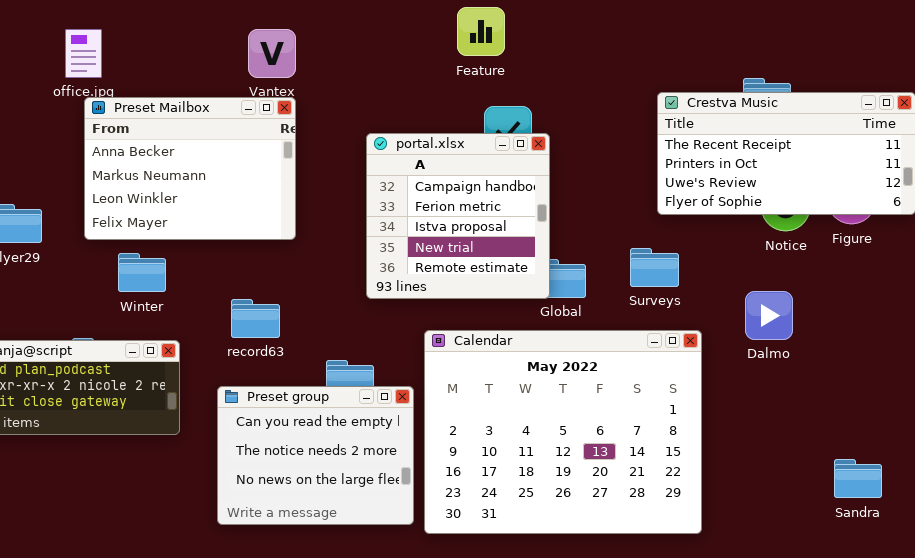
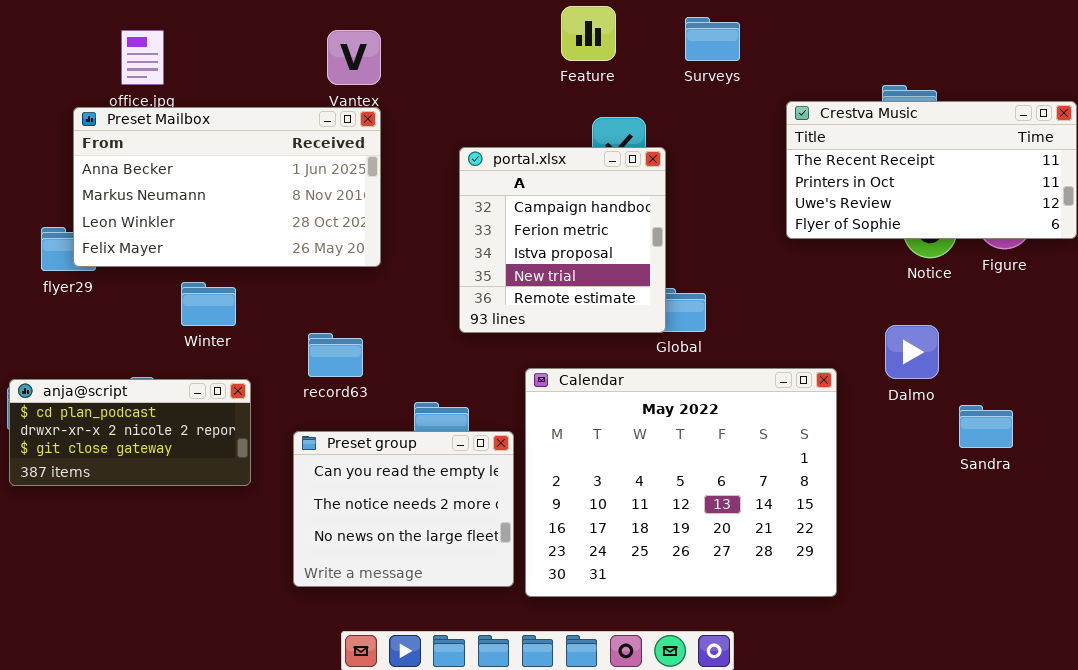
Preset Mailbox: [84,97,296,240] -> [73,107,381,267], resized
Surveys: [630,248,679,287] -> [685,17,740,61], moved
Sandra: [834,459,882,498] -> [959,405,1013,448], moved

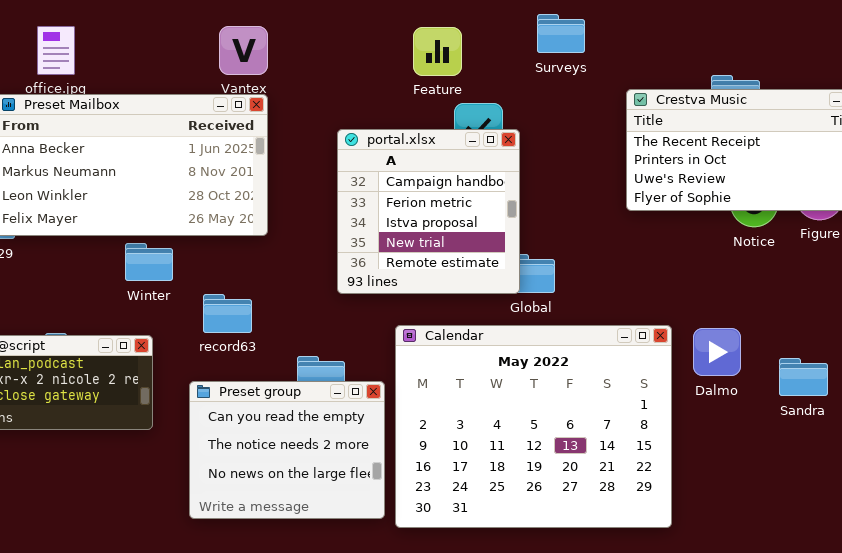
Feature: [561,6,616,61] -> [413,27,462,76], moved
Winter: [181,282,236,326] -> [125,243,173,281], moved
Dalmo: [885,325,939,379] -> [693,328,741,376], moved

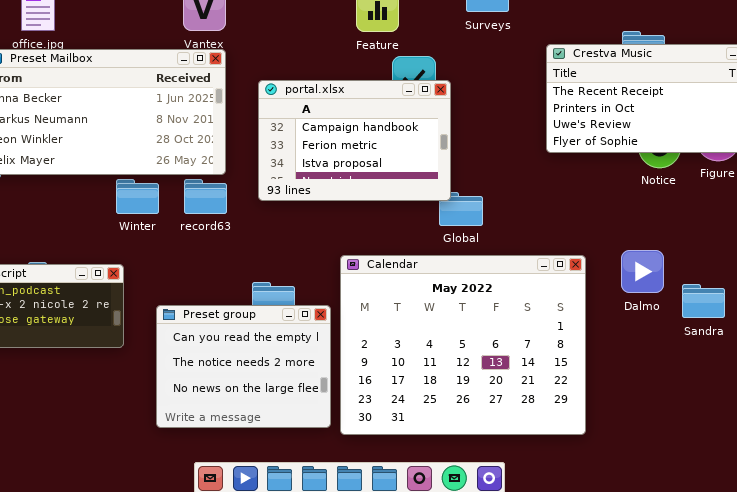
portal.xlsx: [337,129,520,294] -> [258,80,451,201], resized
Winter: [125,243,173,281] -> [116,179,159,214], moved
record63: [203,294,252,333] -> [184,179,227,214], moved
Dalmo: [693,328,741,376] -> [621,250,664,293], moved

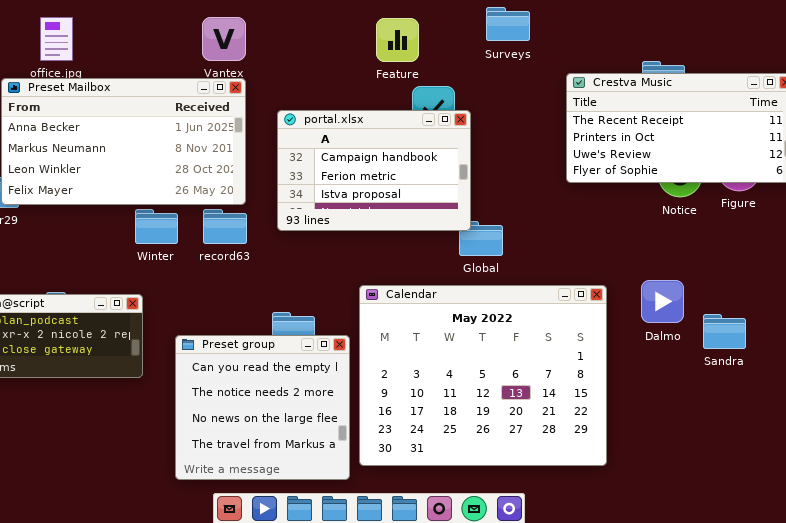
Preset group: [156,305,331,428] -> [175,335,350,480], resized

